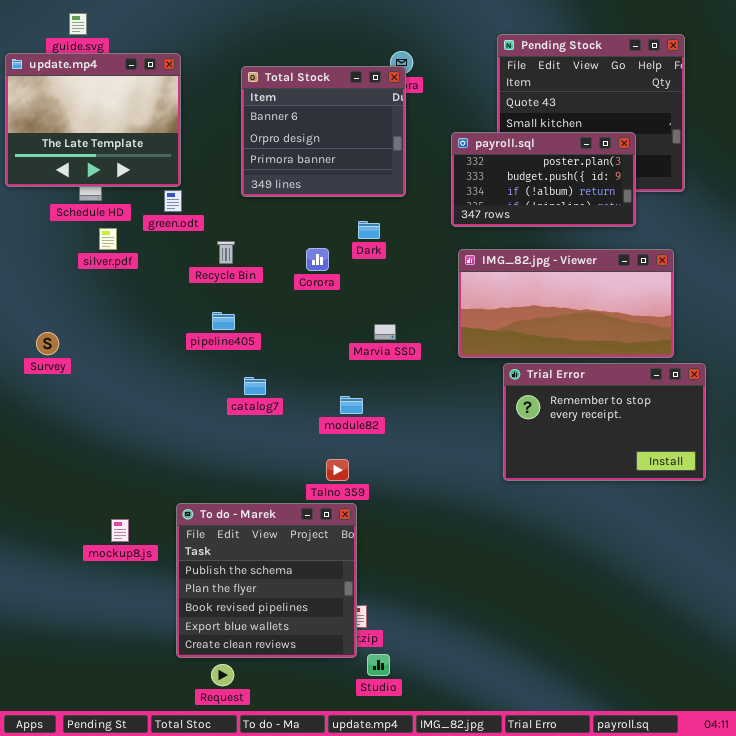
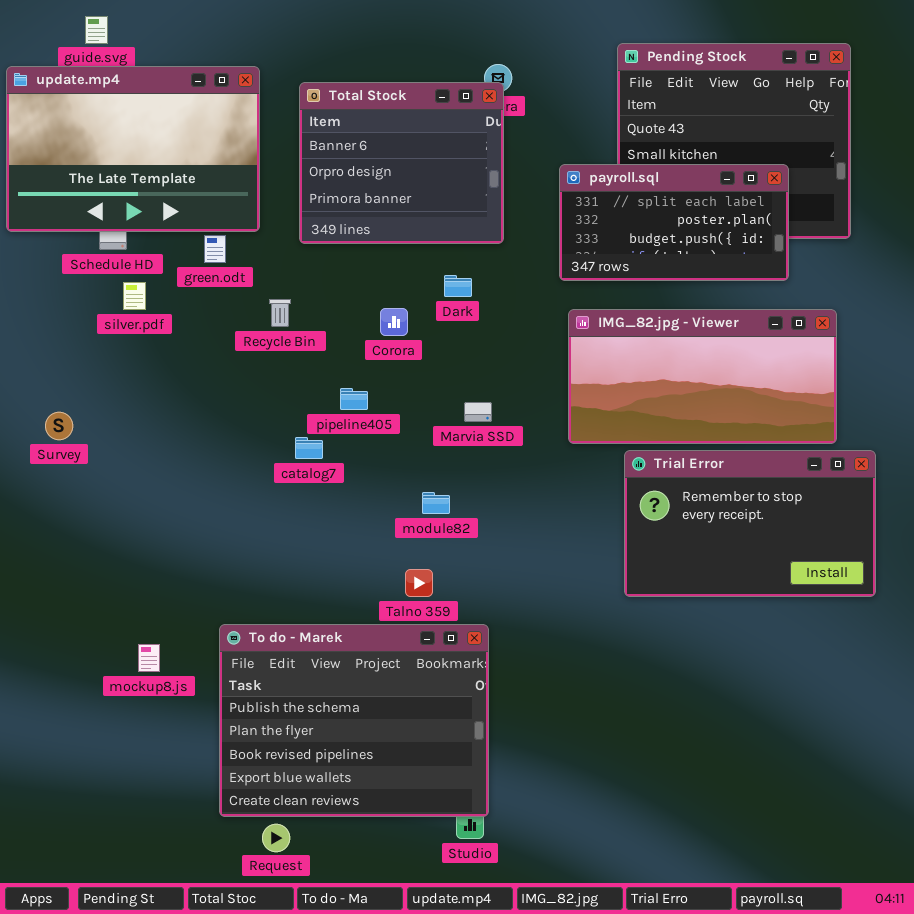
update.mp4: [5,53,181,187] -> [6,66,260,232], resized
payroll.sql: [451,132,636,227] -> [559,164,789,281], scrolled up 1 row
pipeline405: [212,312,235,330] -> [340,388,368,410], moved
catalog7: [244,377,266,395] -> [295,437,323,459], moved
To do - Marek: [176,503,357,658] -> [219,624,489,817], resized

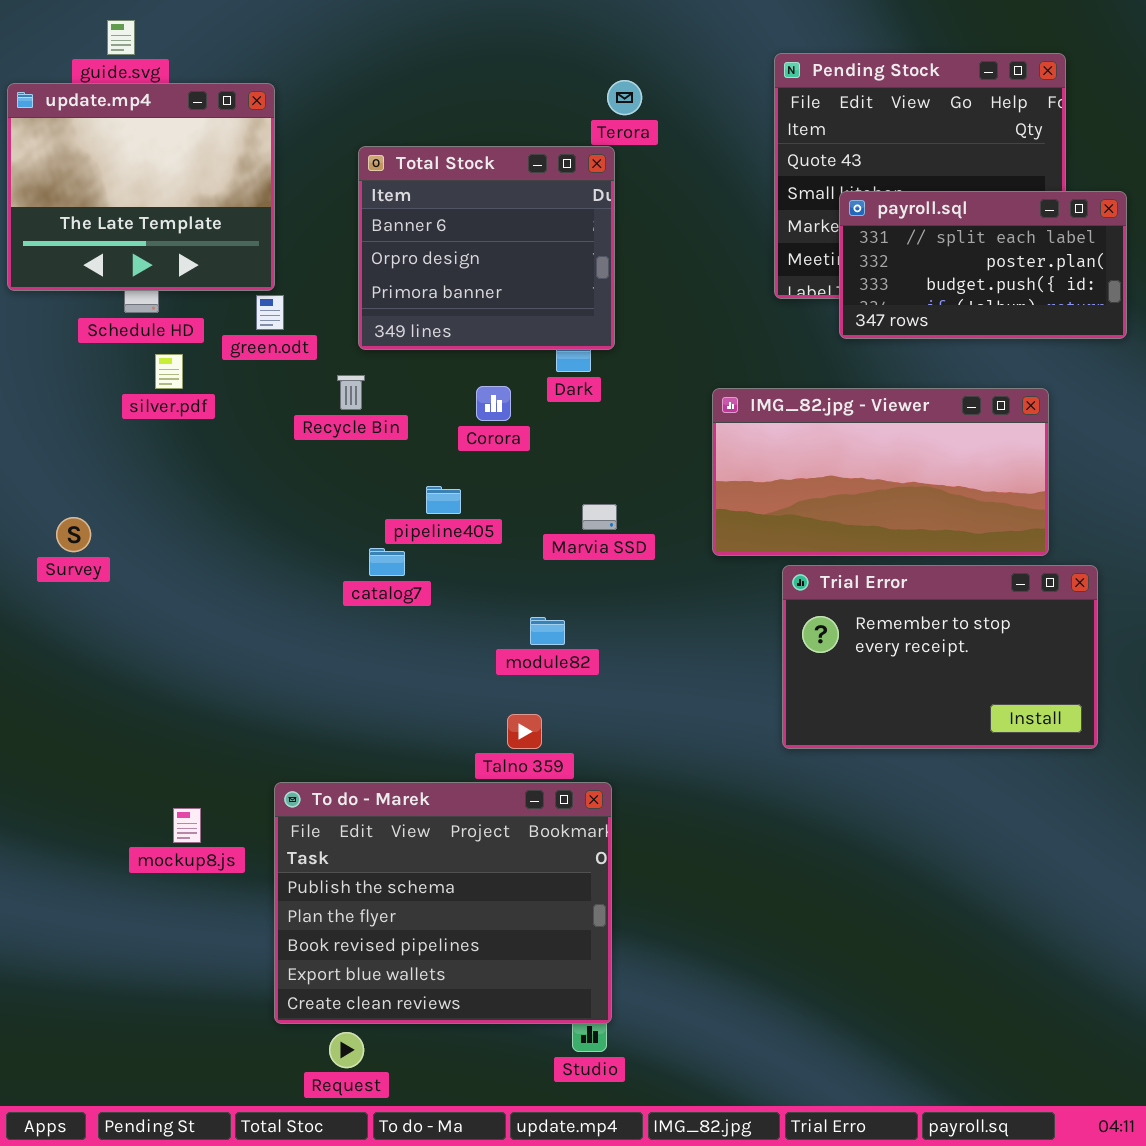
update.mp4: [6,66,260,232] -> [7,83,275,291], resized
Total Stock: [299,82,504,244] -> [358,146,615,350], moved
payroll.sql: [559,164,789,281] -> [839,191,1127,339], moved

